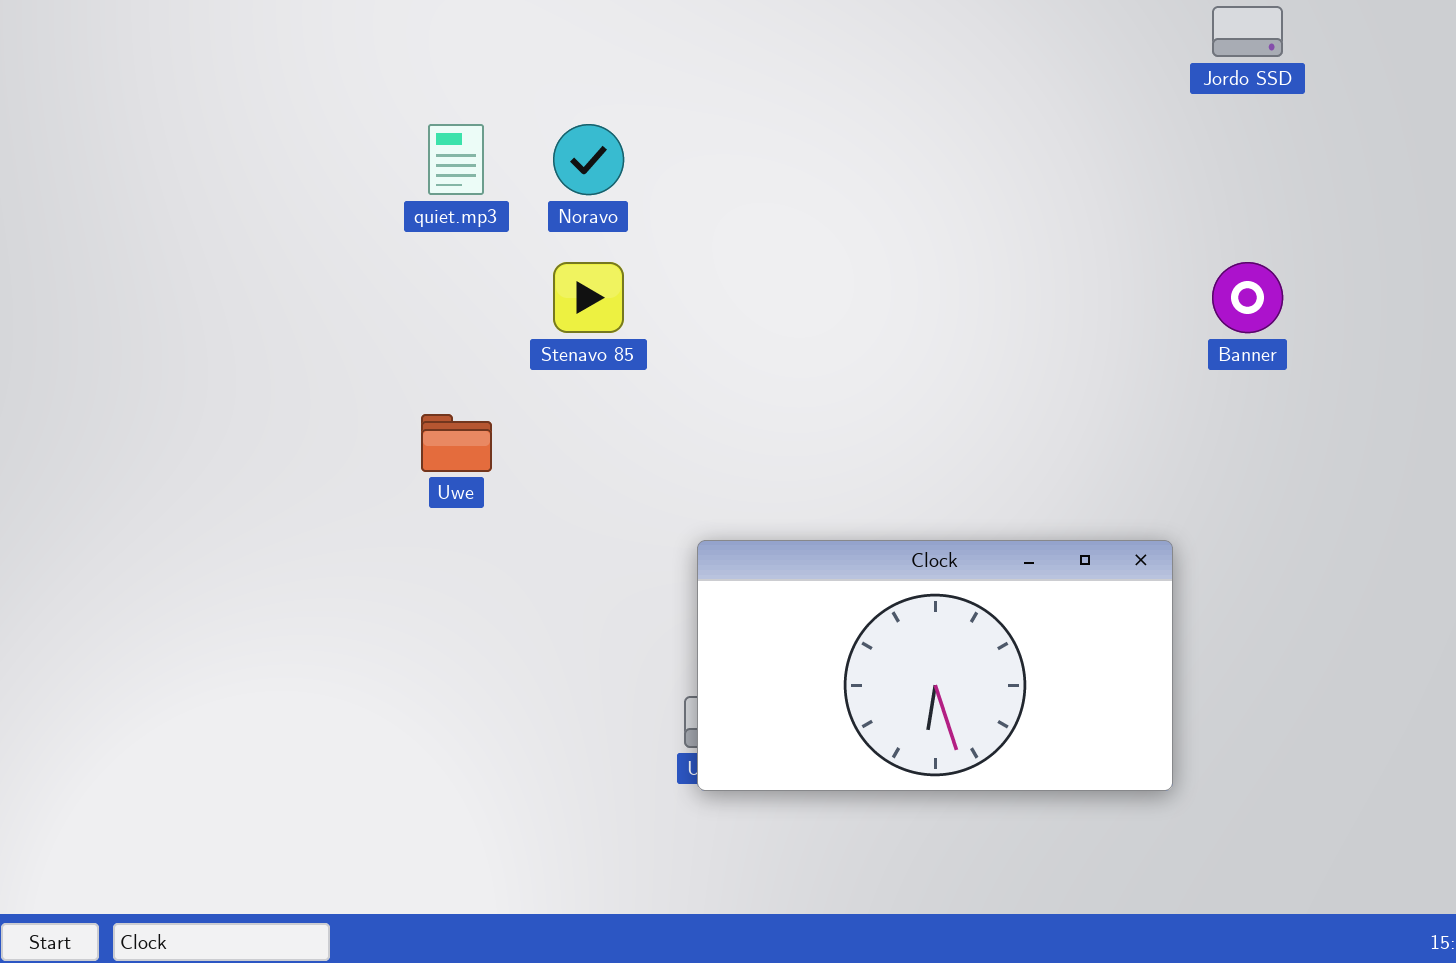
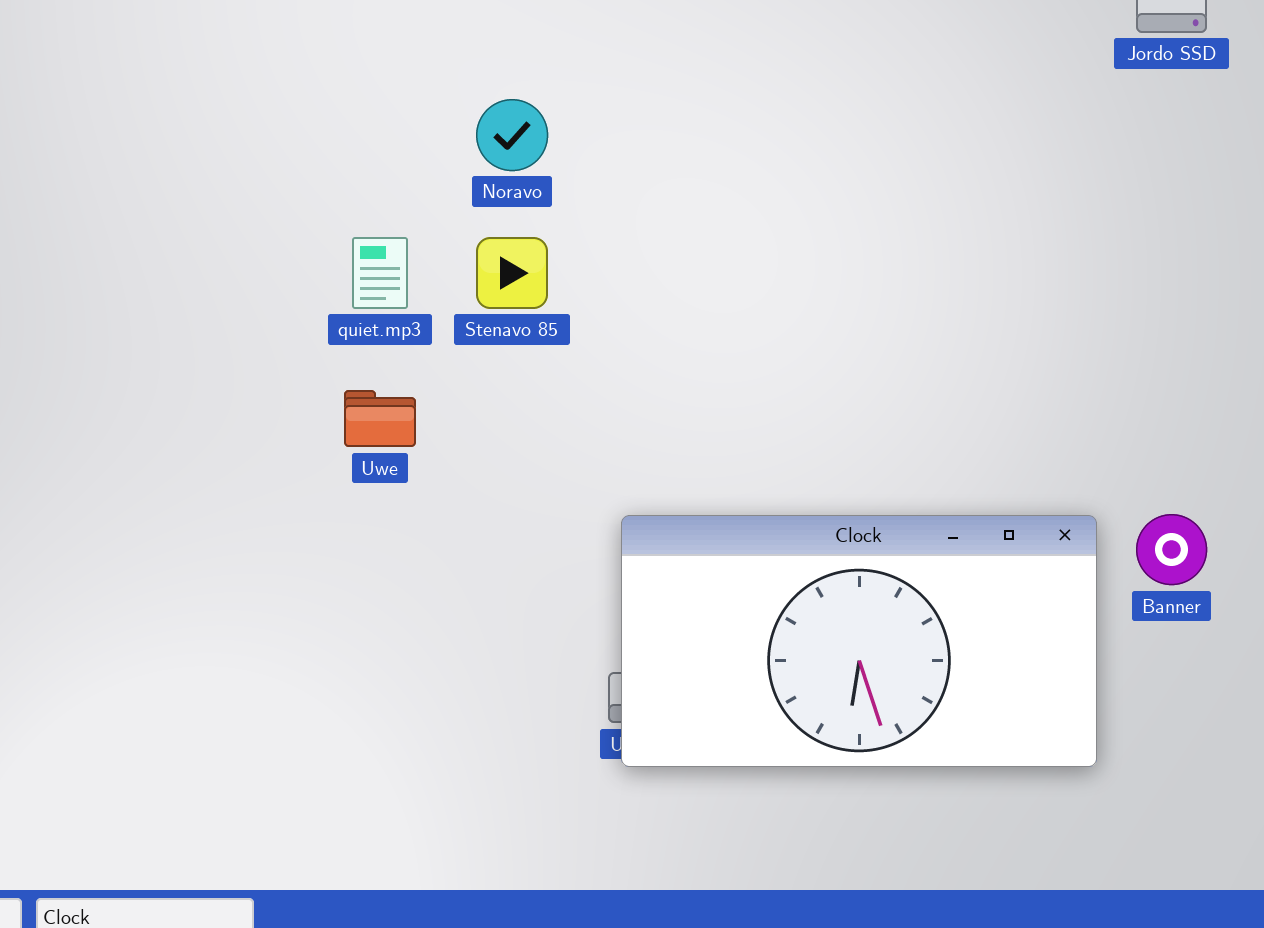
quiet.mp3: [428,124,484,195] -> [352,237,408,309], moved
Banner: [1212,262,1283,333] -> [1136,514,1207,585], moved

